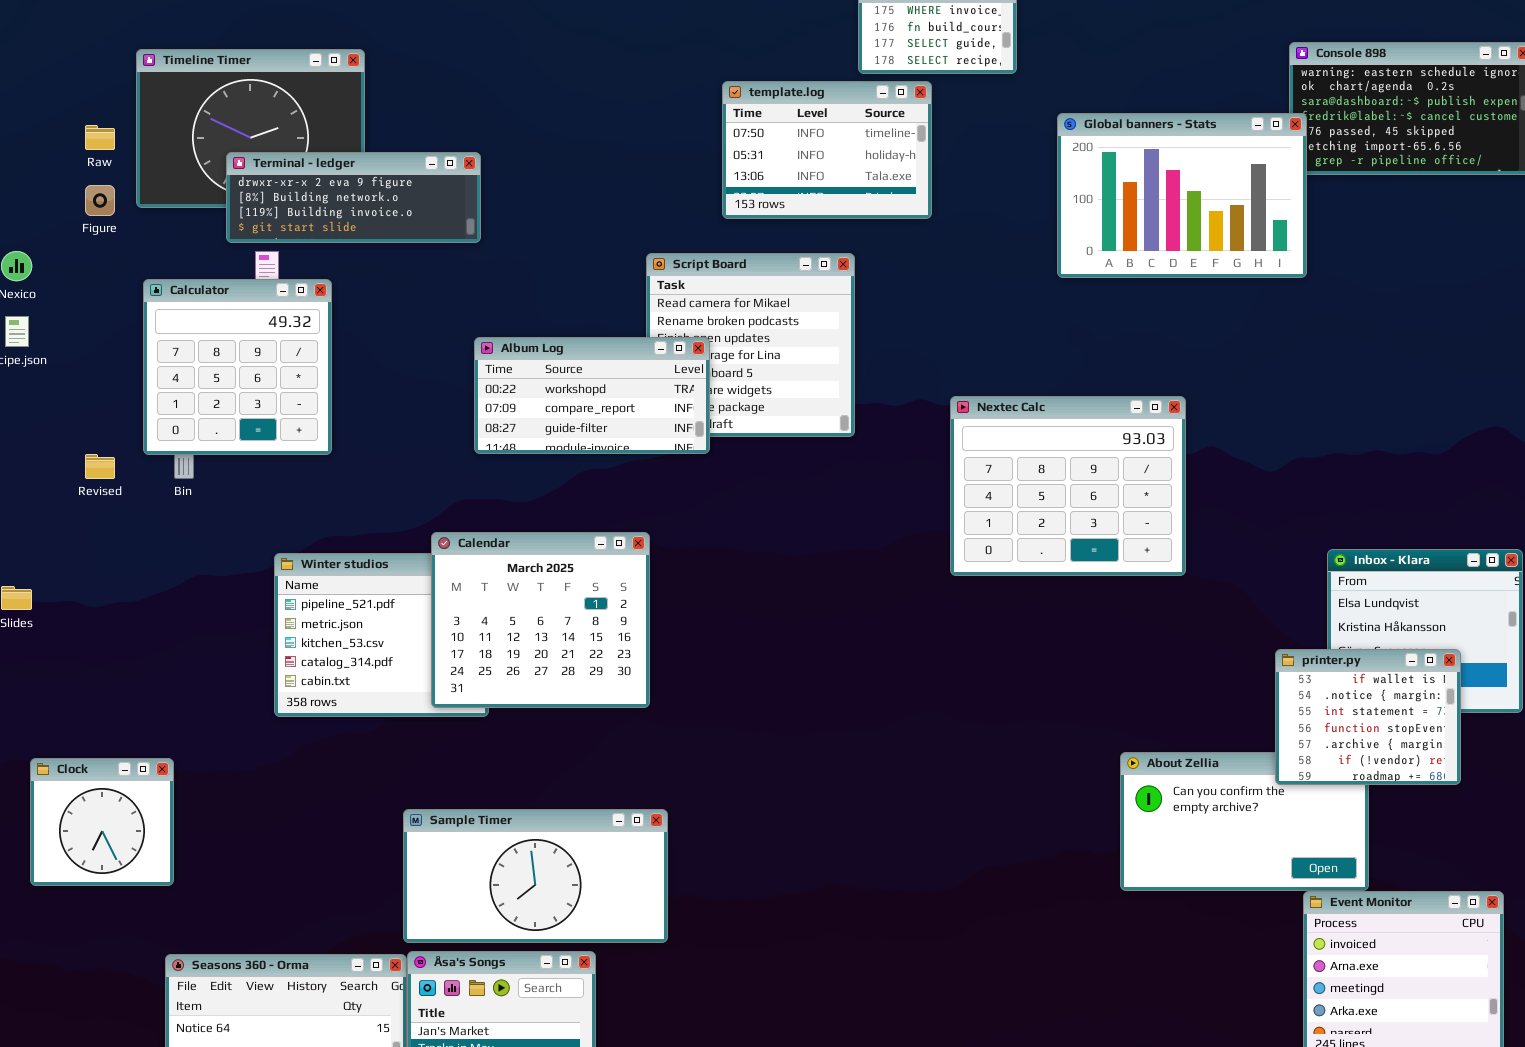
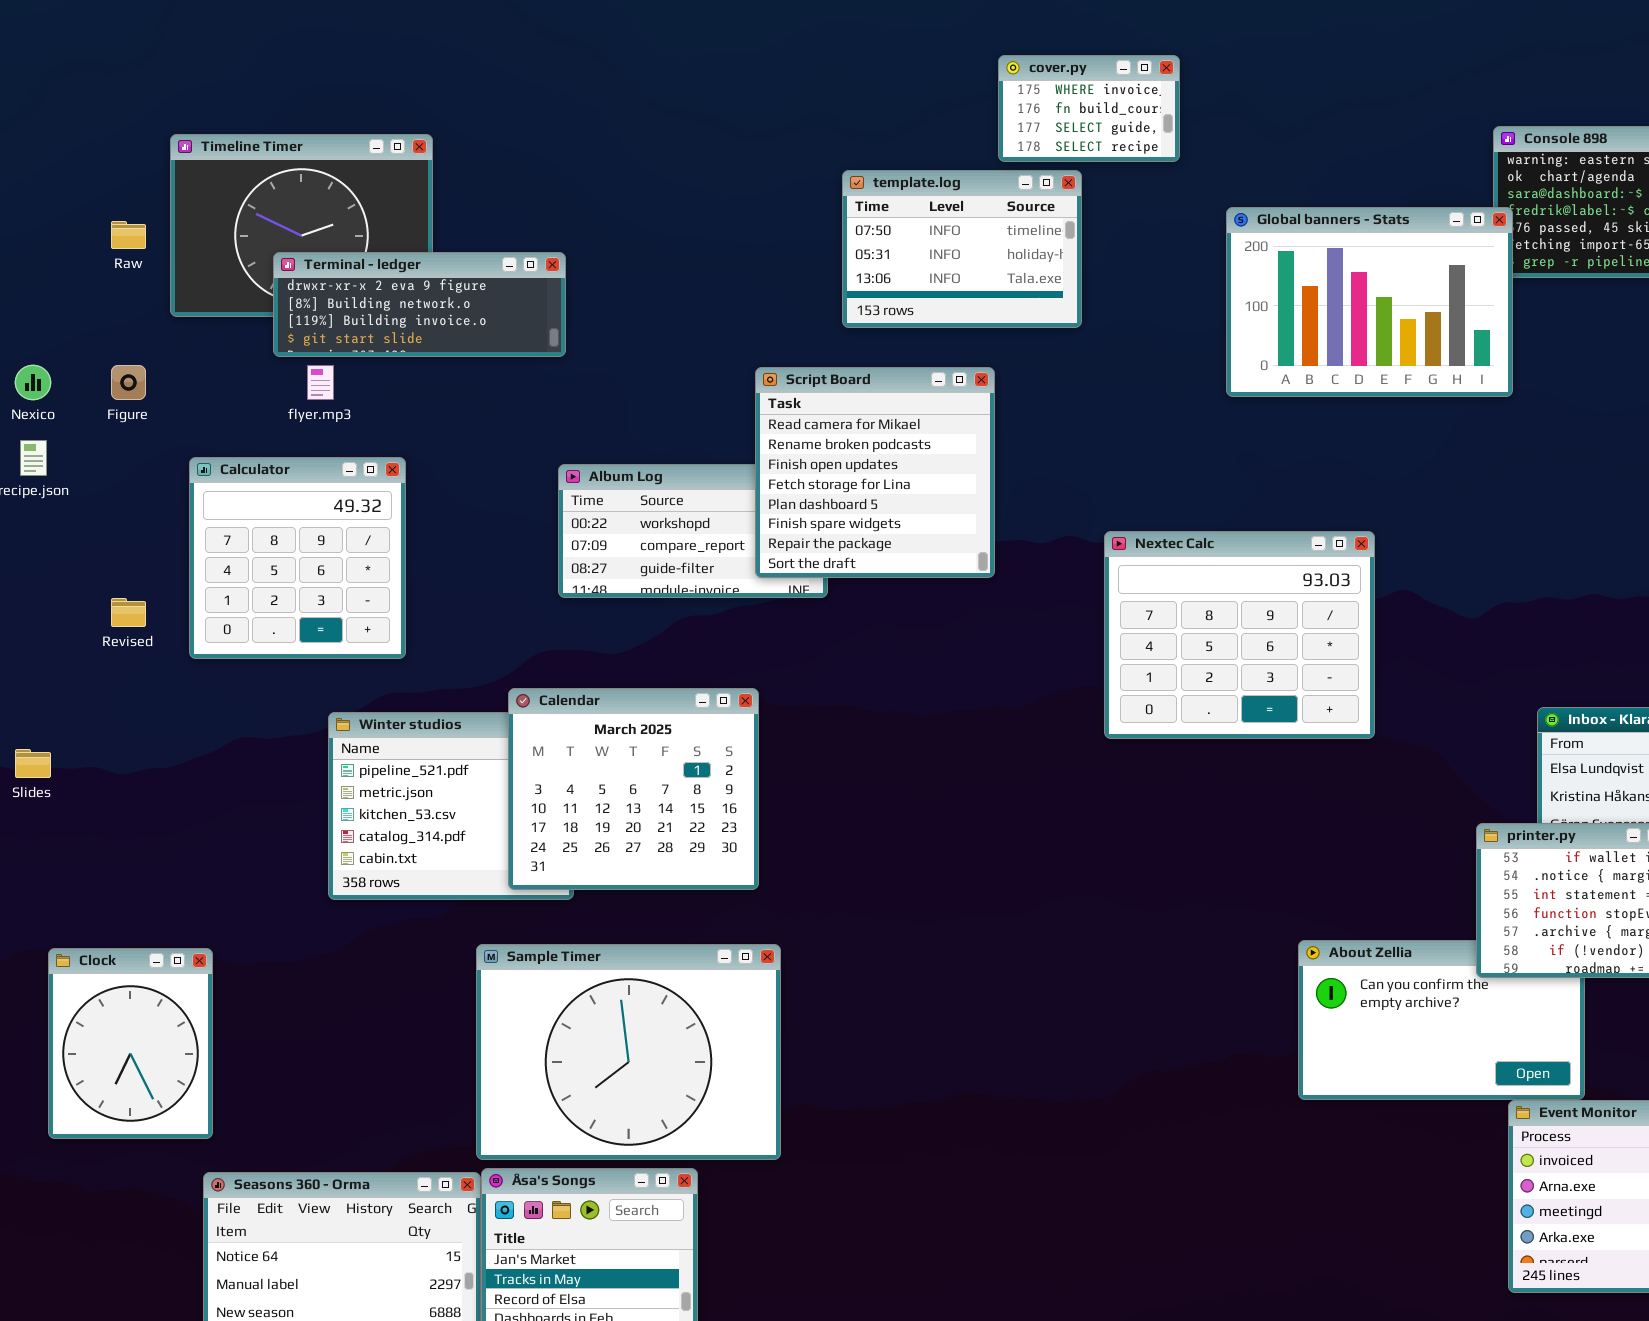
Figure: [85,185,115,216] -> [111,365,146,400], moved
Script Board: [646,253,855,437] -> [755,367,995,578], raised
Calculator: [143,279,332,455] -> [189,457,406,659], moved
Clock: [30,758,174,886] -> [48,948,213,1139], resized
Sample Timer: [403,809,668,943] -> [476,944,781,1160], resized

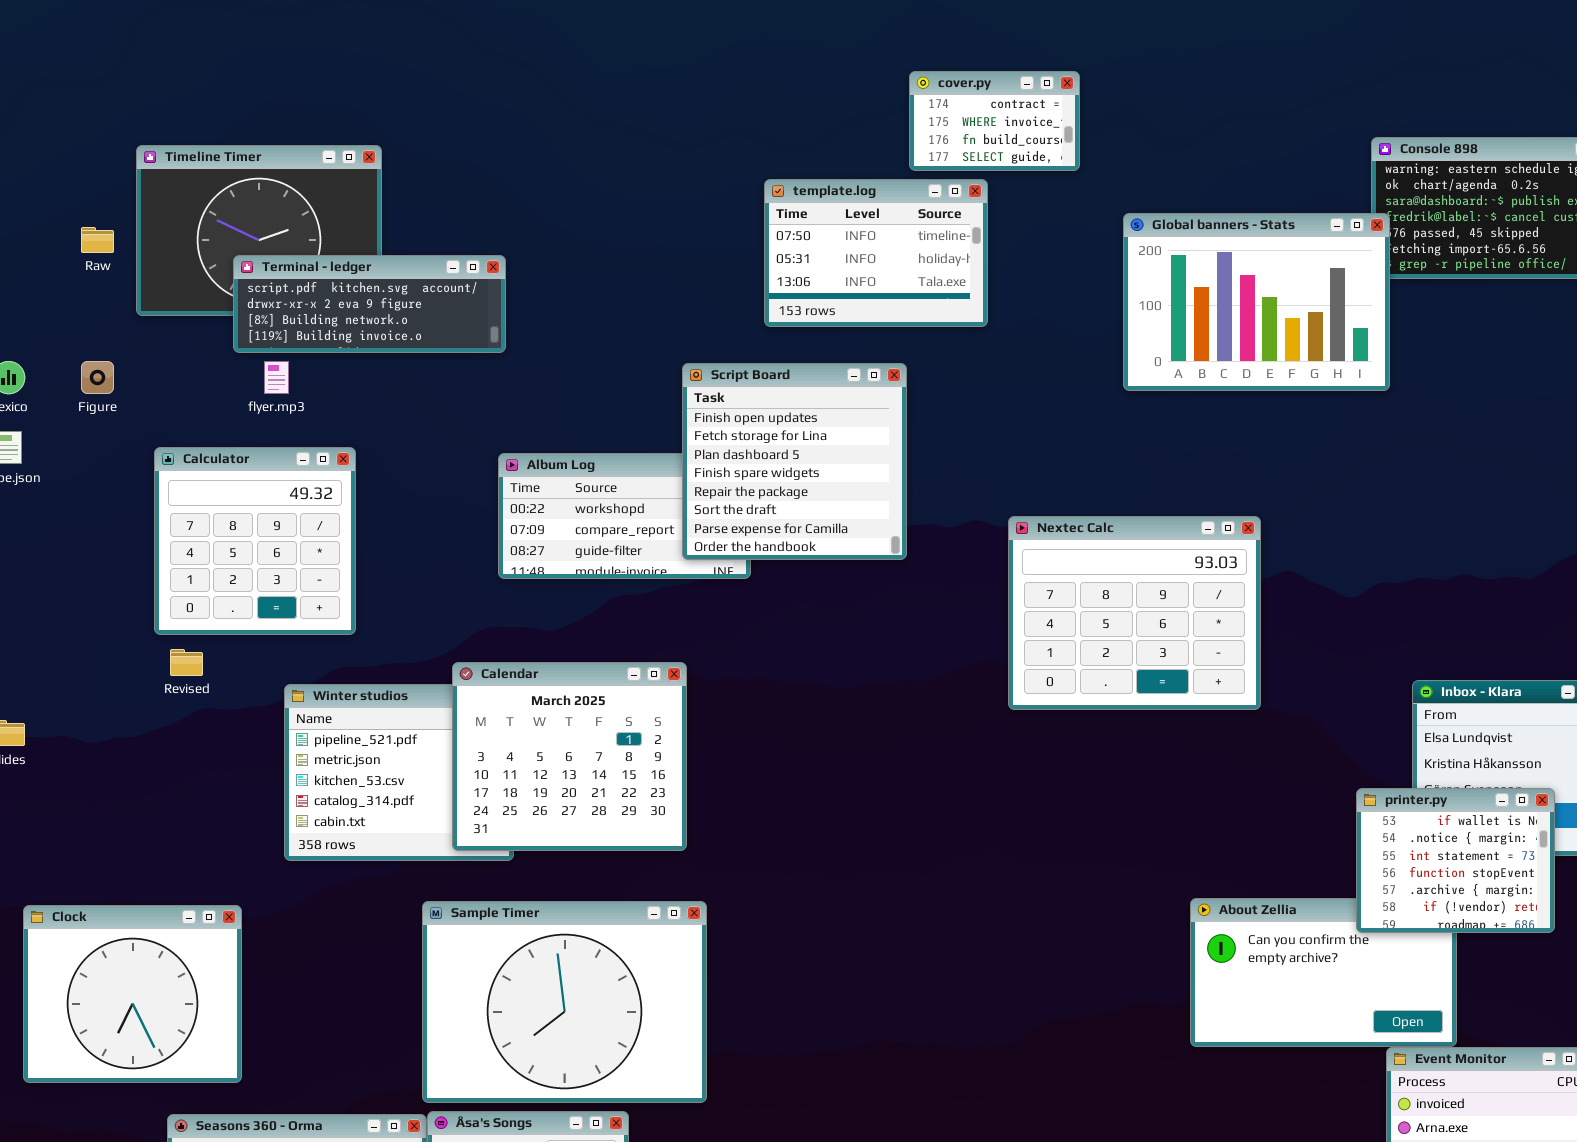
cover.py: [998,55,1180,162] -> [909,71,1080,171], scrolled up 1 row
Terminal - ledger: [273,252,566,357] -> [233,255,506,353], scrolled up 1 row
Script Board: [755,367,995,578] -> [682,363,907,560], scrolled down 2 rows
Revised: [111,598,146,627] -> [170,649,203,676], moved
Clock: [48,948,213,1139] -> [23,905,242,1083], resized

